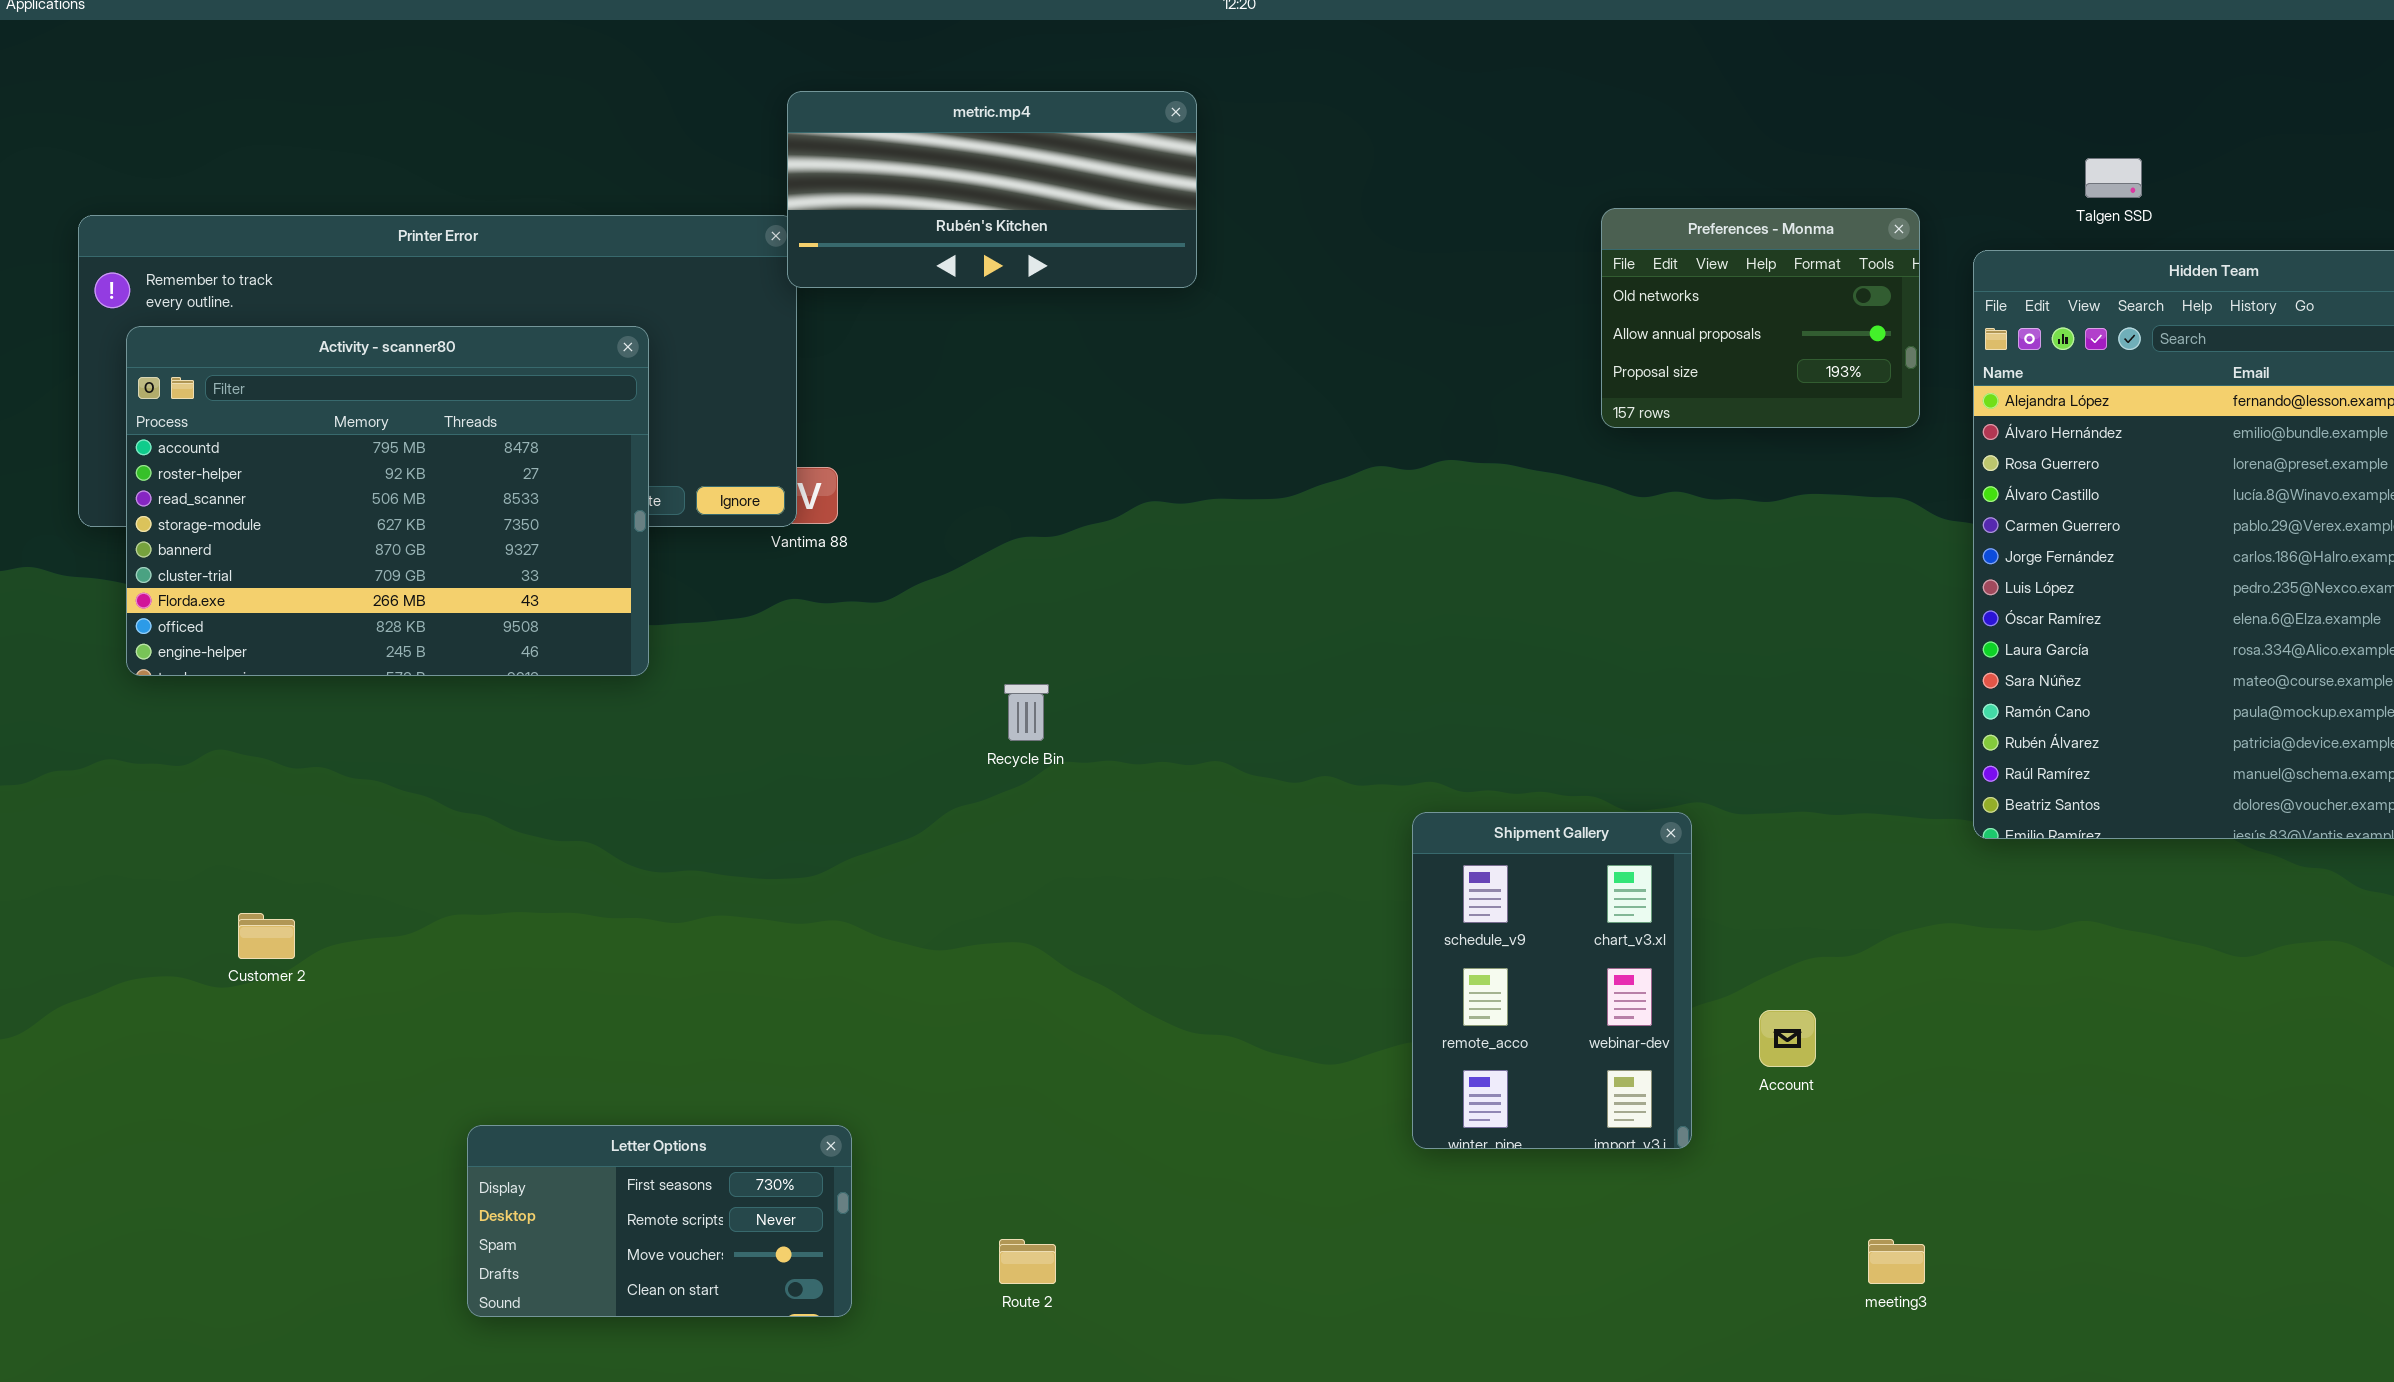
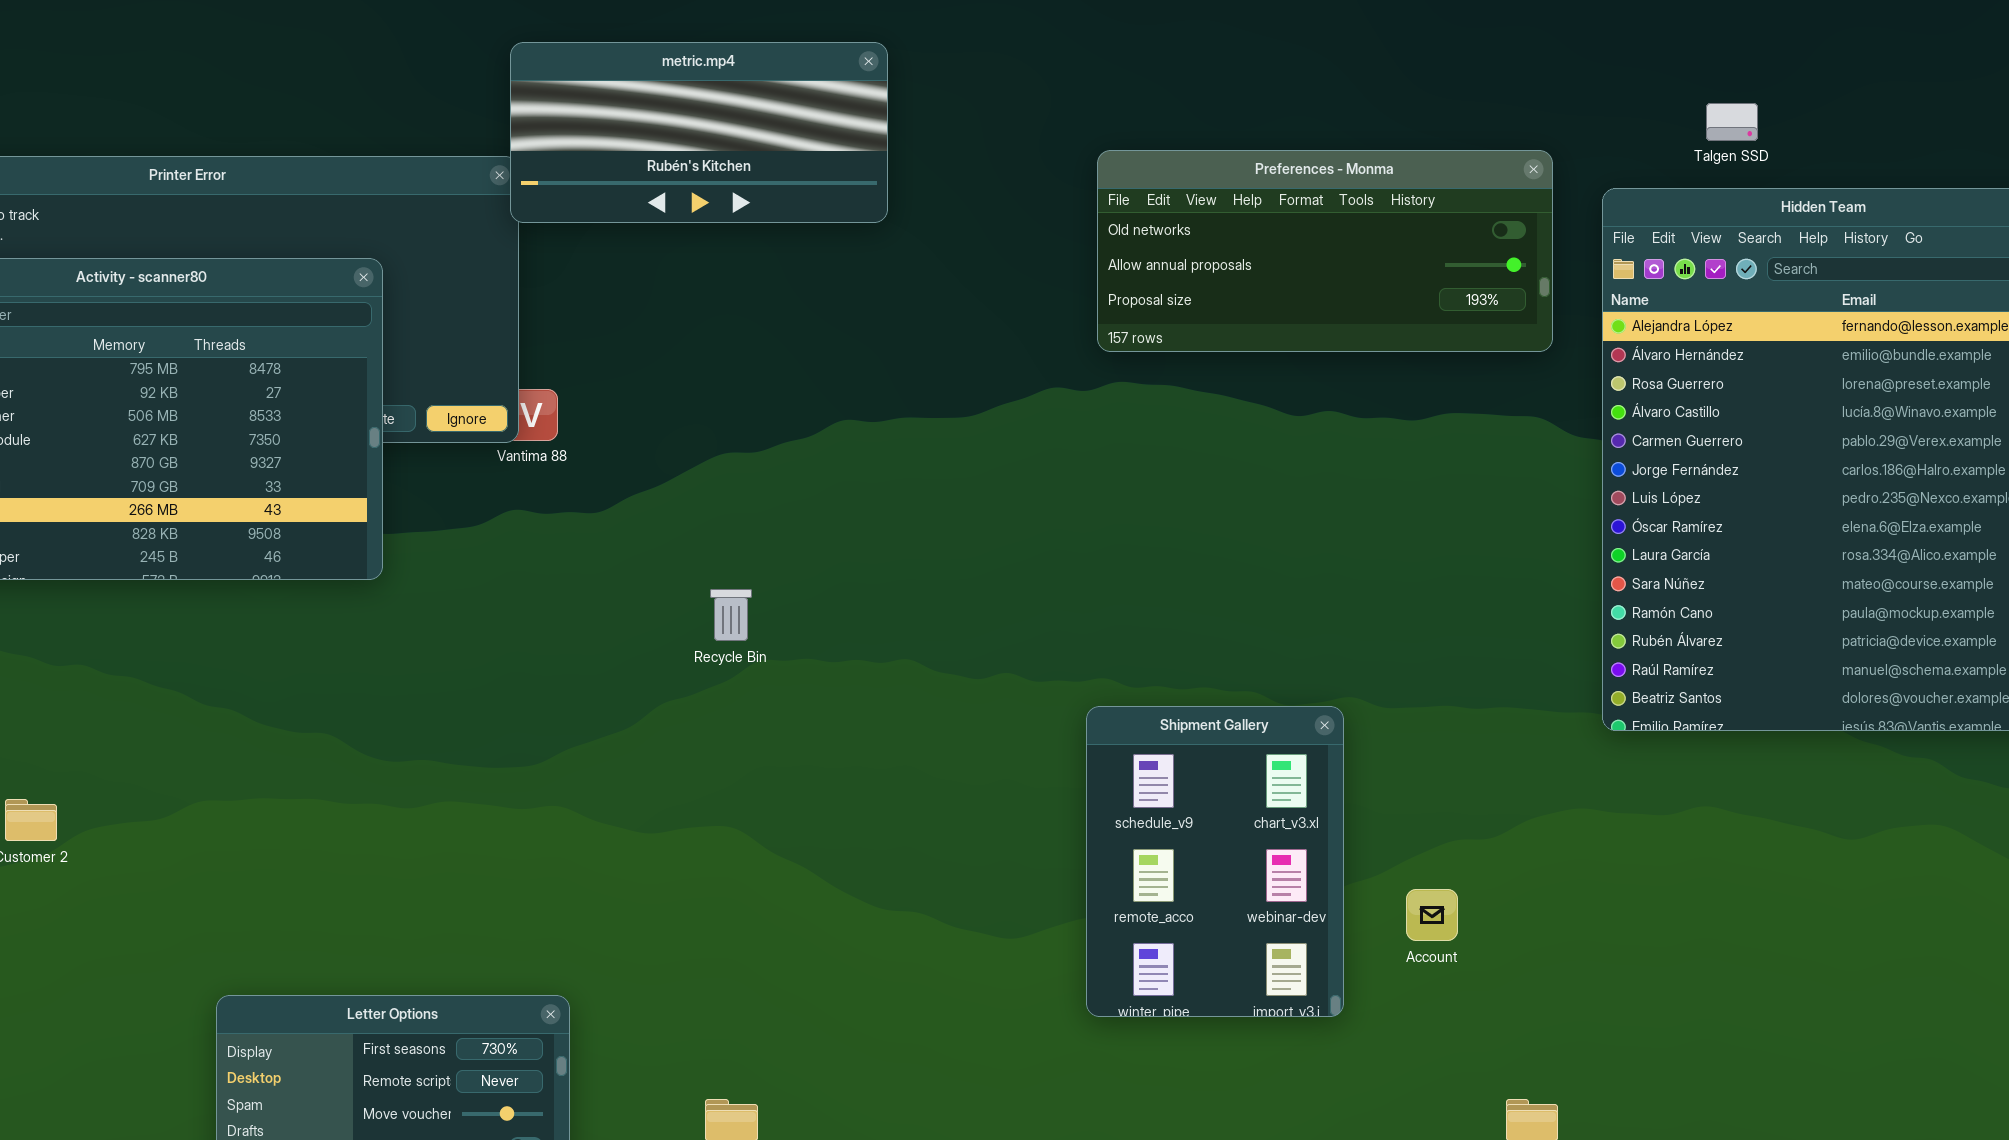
Preferences - Monma: [1601,208,1920,428] -> [1097,150,1553,352], resized

